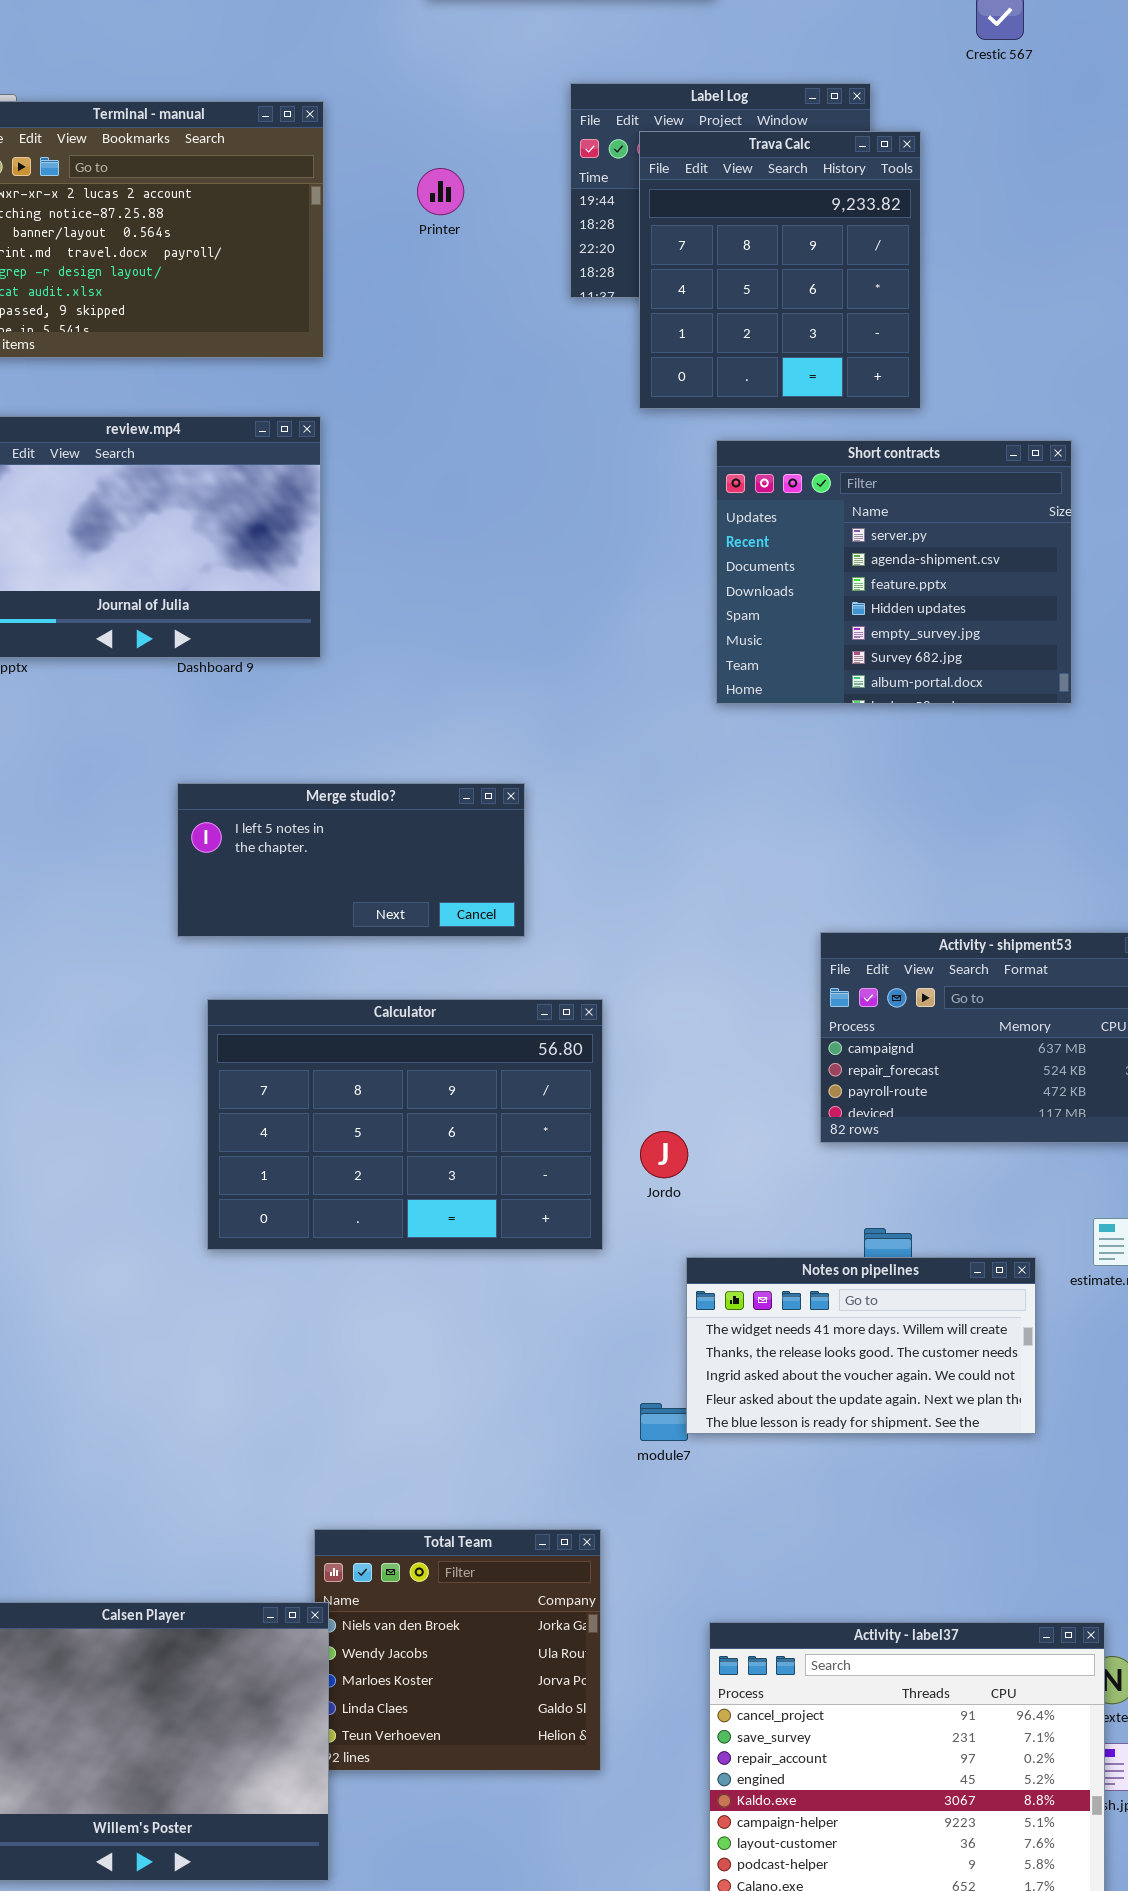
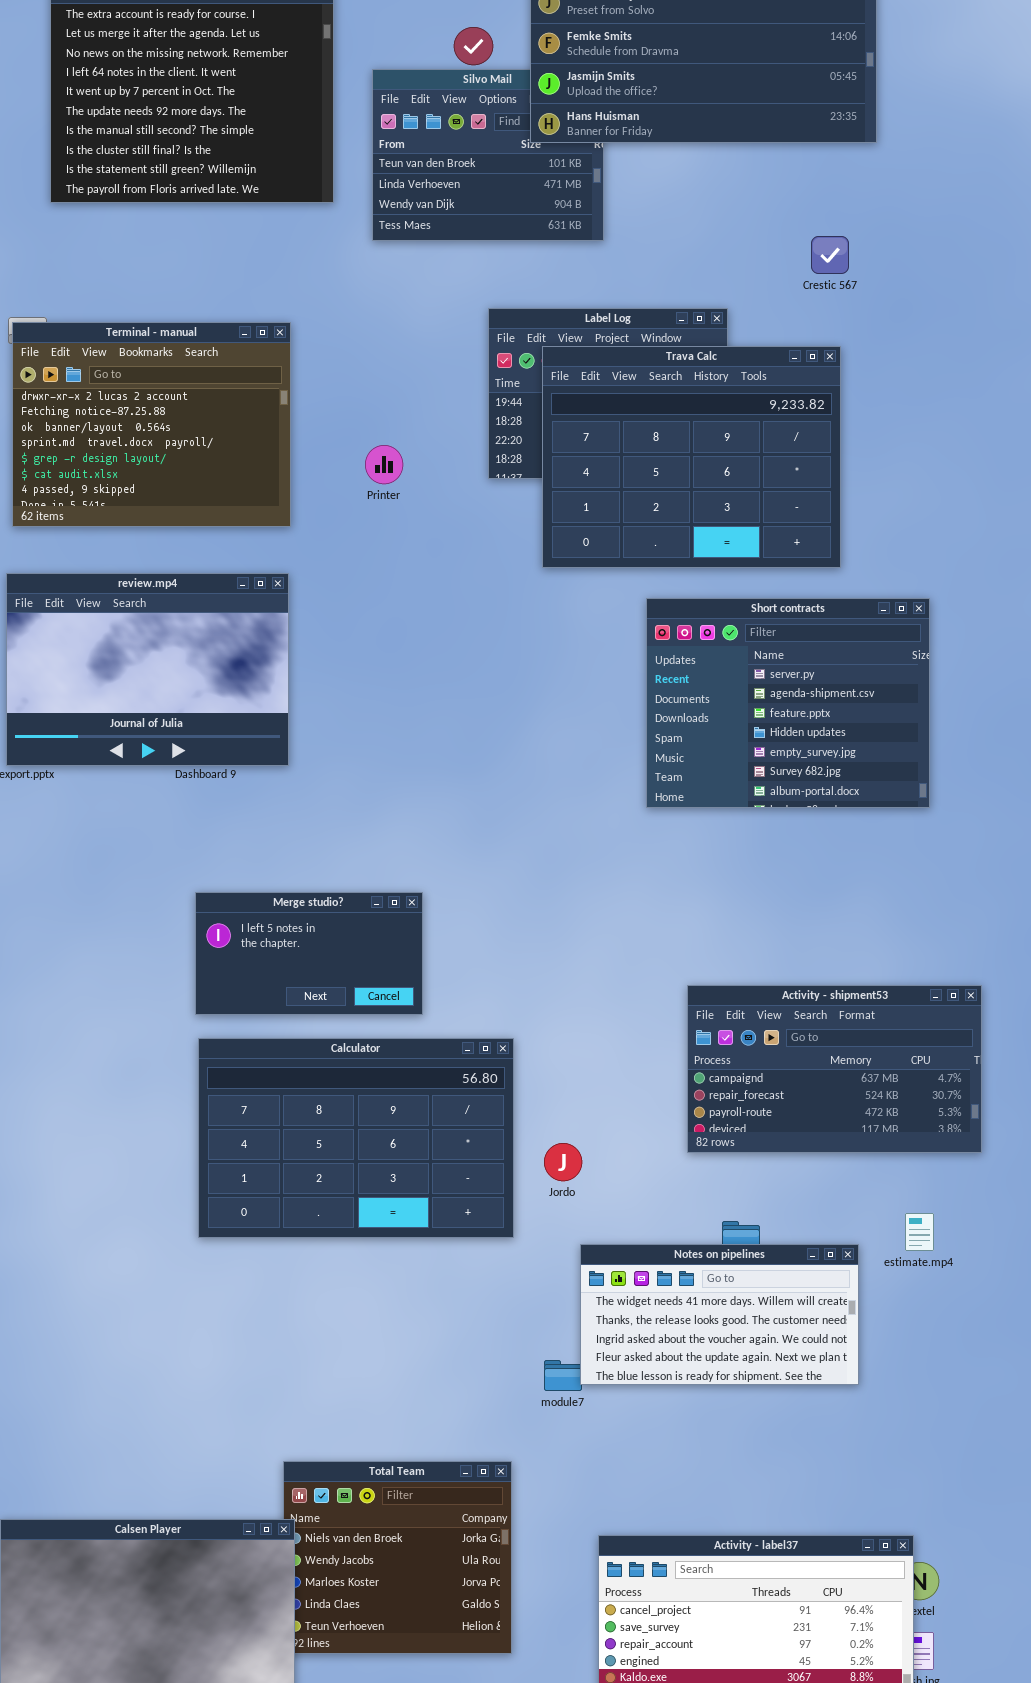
Trava Calc: [639,131,921,409] -> [542,346,841,568], resized
Printer: [417,168,464,215] -> [365,445,403,484], moved
Short contracts: [716,440,1072,704] -> [646,598,930,808], moved
Merge studio?: [177,783,525,937] -> [195,892,423,1015], moved, resized

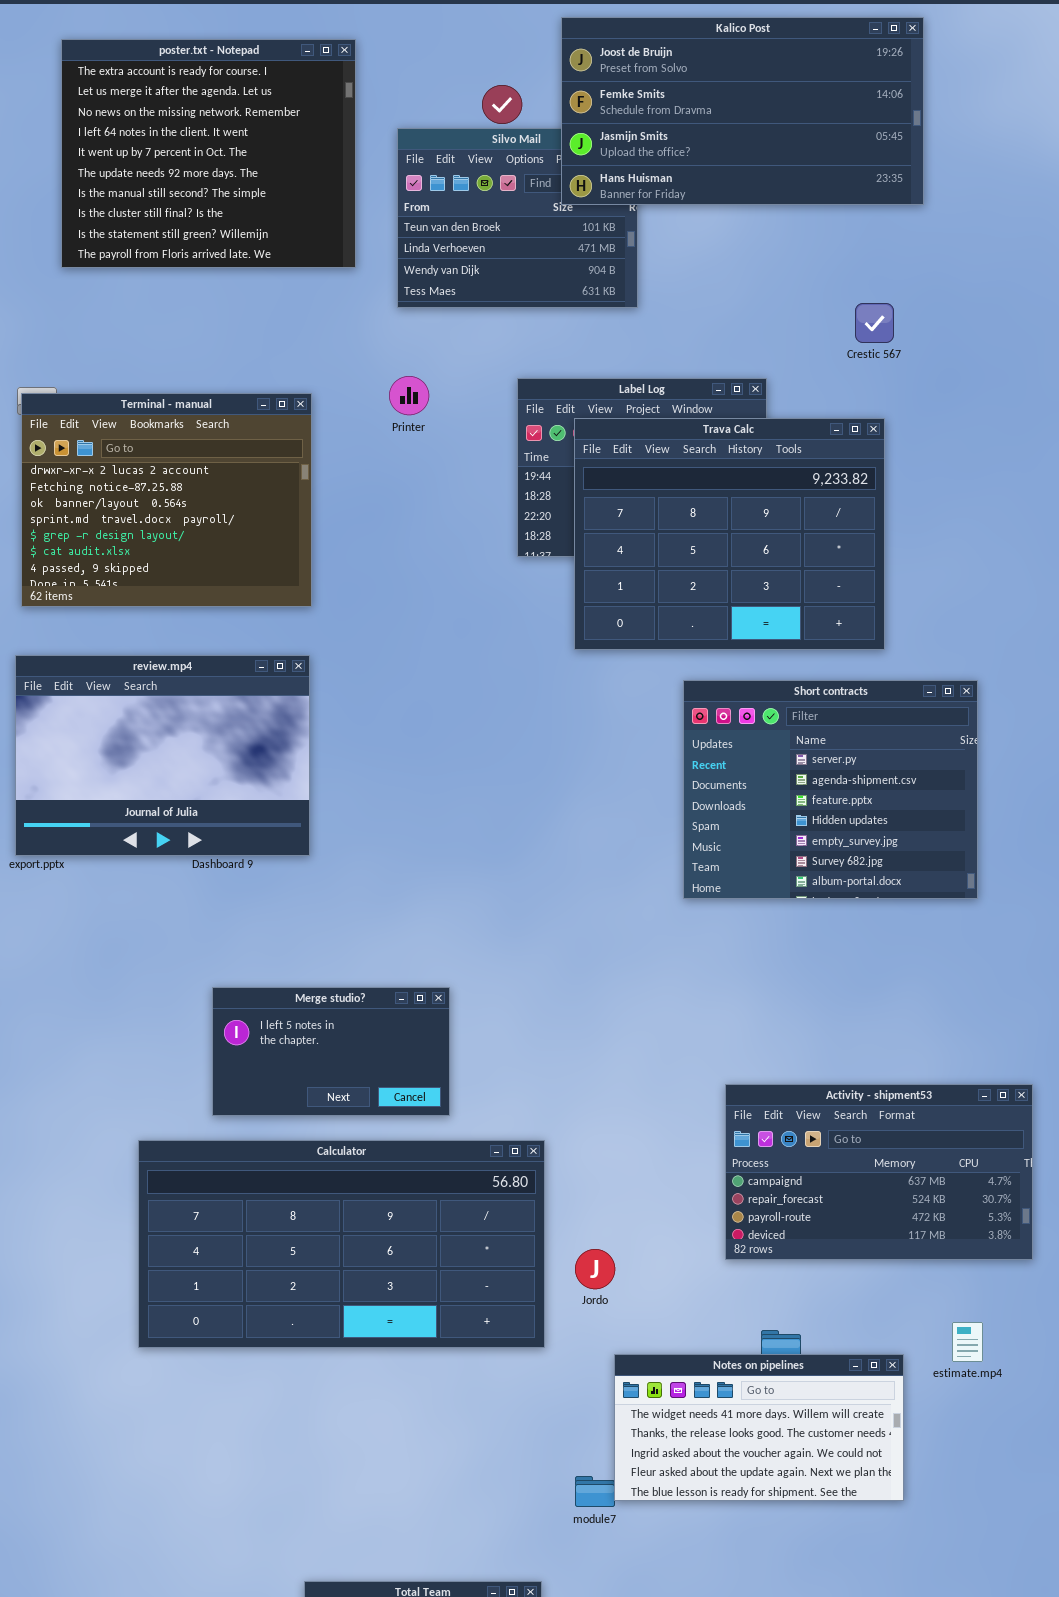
Printer: [365,445,403,484] -> [389,376,429,415], moved
Calculator: [198,1038,514,1238] -> [138,1140,545,1348], resized

